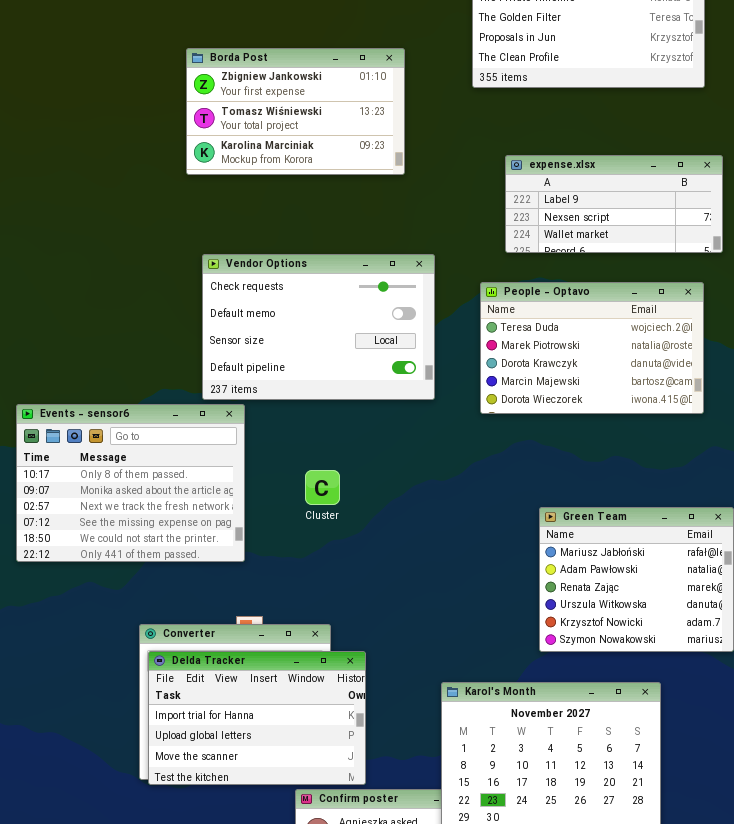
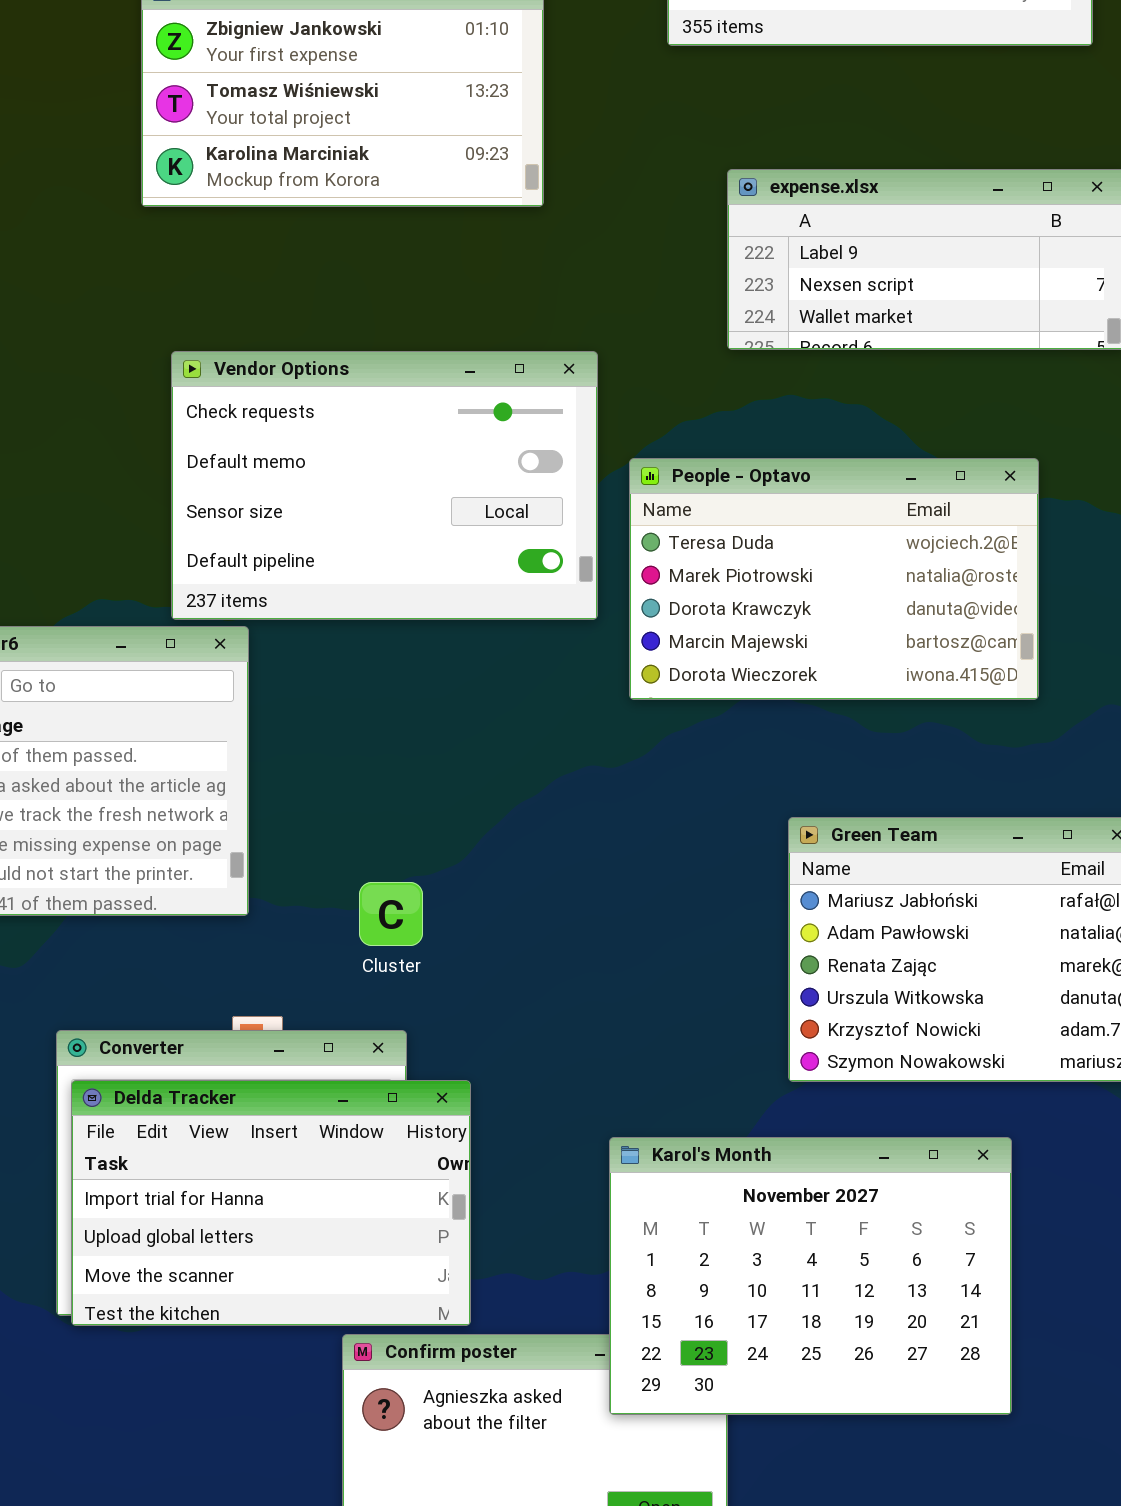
People - Optavo: [480,282,704,414] -> [629,458,1039,700], moved
Cluster: [305,470,340,505] -> [359,882,423,946], moved

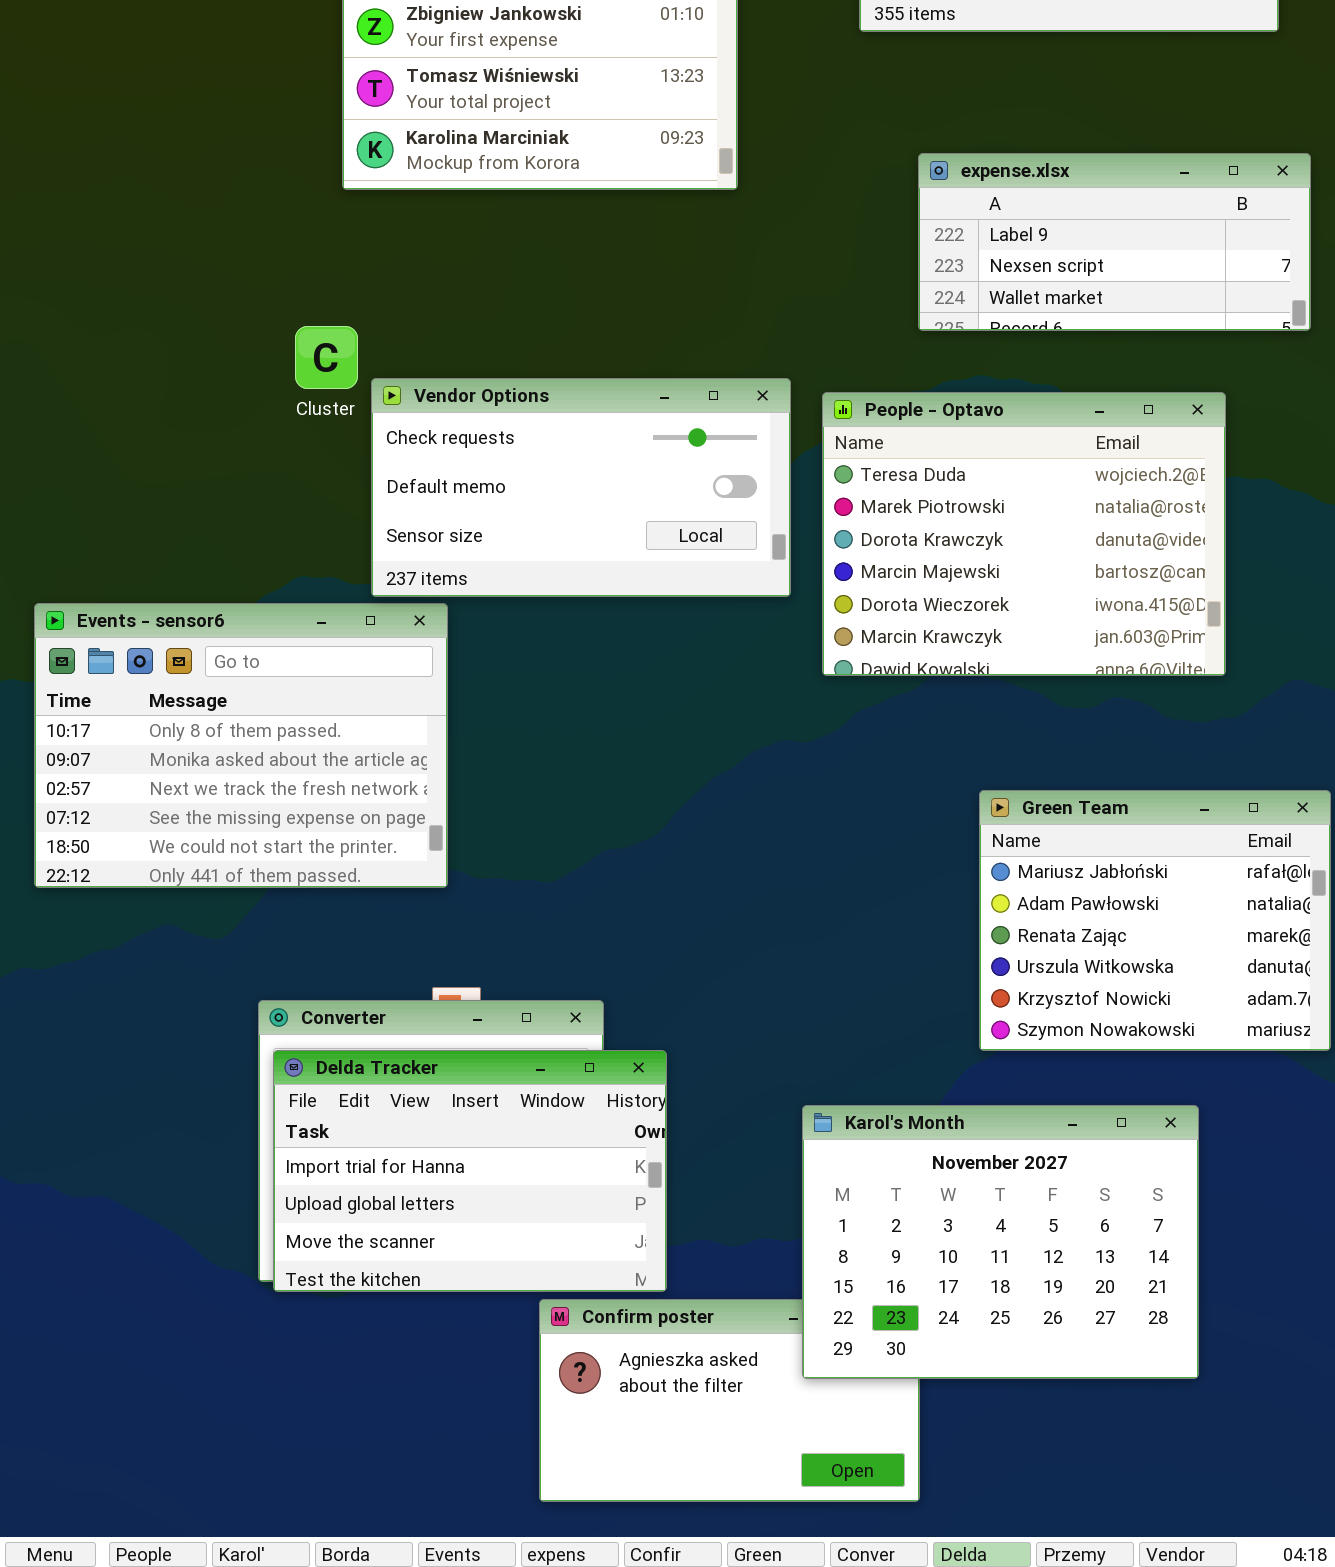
Vendor Options: [171,351,598,620] -> [371,378,791,597], resized
People - Optavo: [629,458,1039,700] -> [822,392,1226,676], resized
Cluster: [359,882,423,946] -> [295,326,358,389], moved

